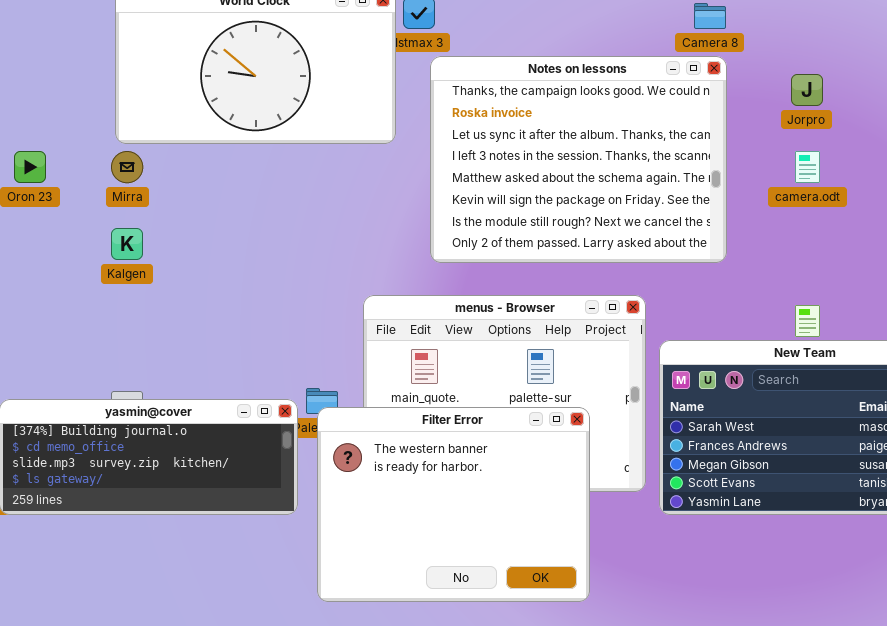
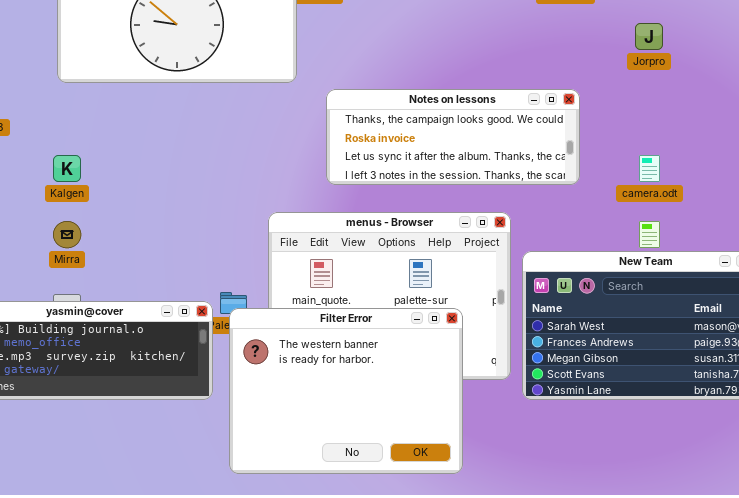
Notes on lessons: [430,56,727,263] -> [326,89,580,185], resized
Mirra: [111,151,143,183] -> [53,221,81,248], moved
camera.odt: [795,151,820,183] -> [639,155,660,182], moved

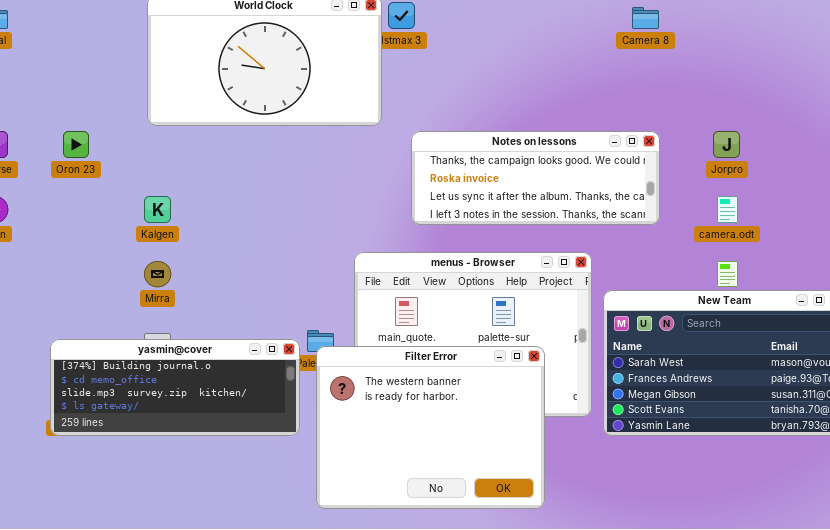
Jorpro: [635,23,663,50] -> [713,131,740,158], moved

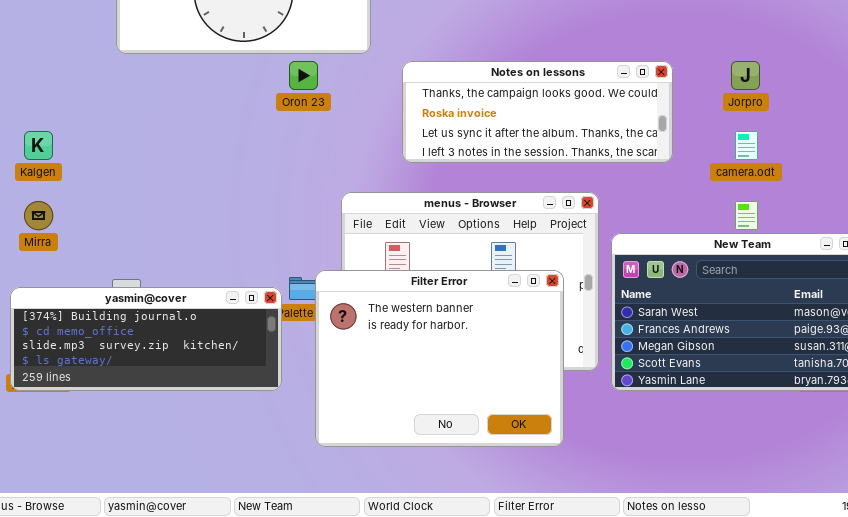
Oron 23: [63,131,89,158] -> [289,61,318,90], moved
Kalgen: [144,196,171,223] -> [24,131,53,160], moved
Mirra: [144,261,171,287] -> [24,201,53,230], moved
Filter Error: [316,346,545,509] -> [315,270,564,447], moved

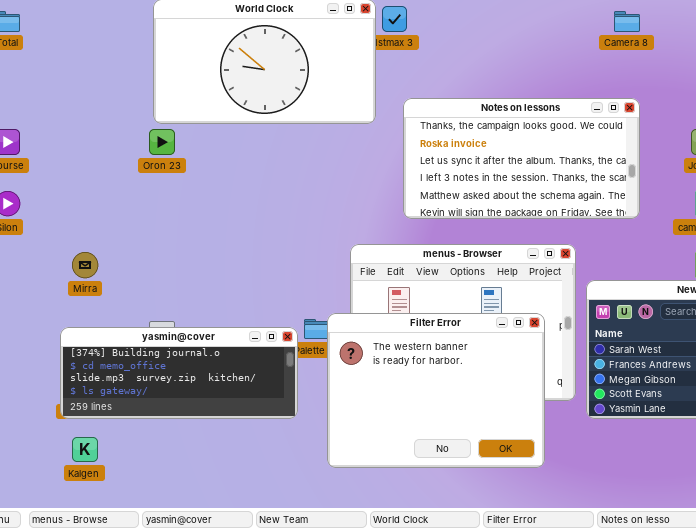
Oron 23: [289,61,318,90] -> [149,129,175,155], moved
Notes on lessons: [402,61,673,163] -> [403,98,640,219], resized
Kalgen: [24,131,53,160] -> [72,437,98,462], moved

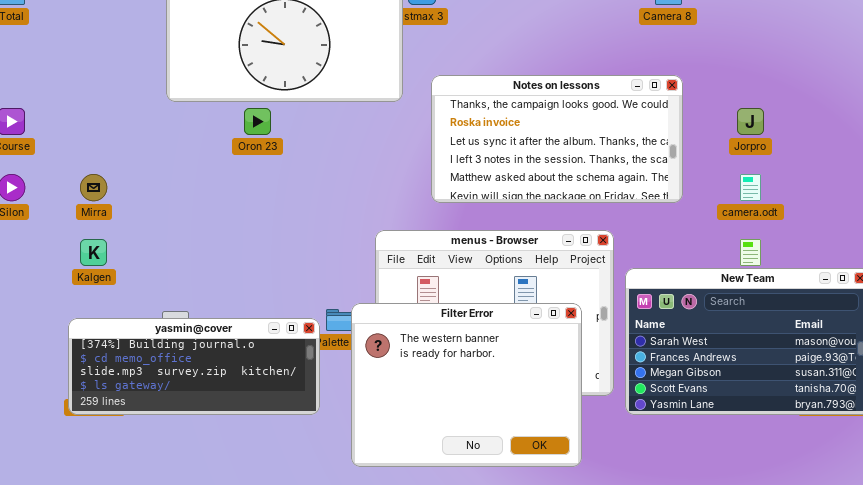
Oron 23: [149,129,175,155] -> [244,108,271,135], moved
Mirra: [72,252,98,278] -> [80,174,107,201], moved
Kalgen: [72,437,98,462] -> [80,239,107,266], moved

